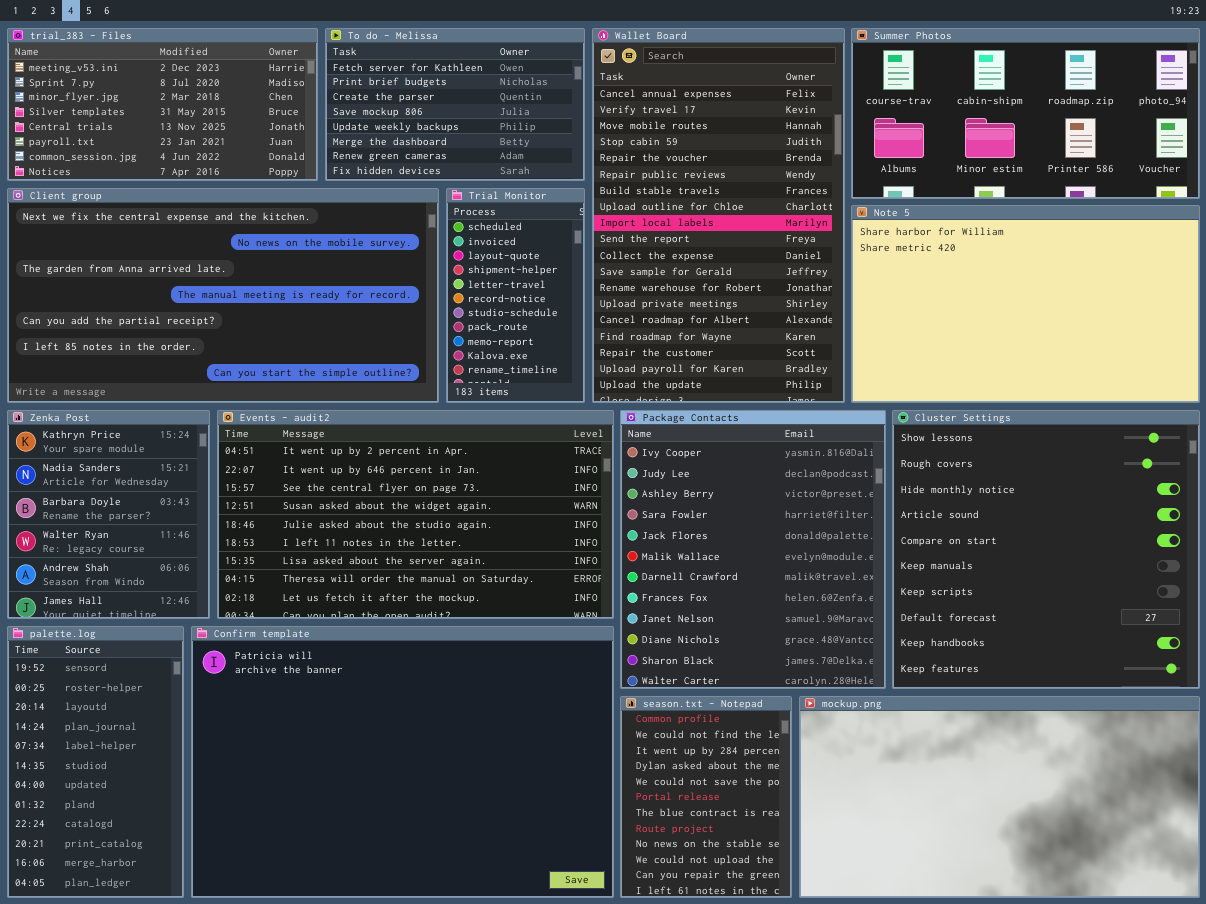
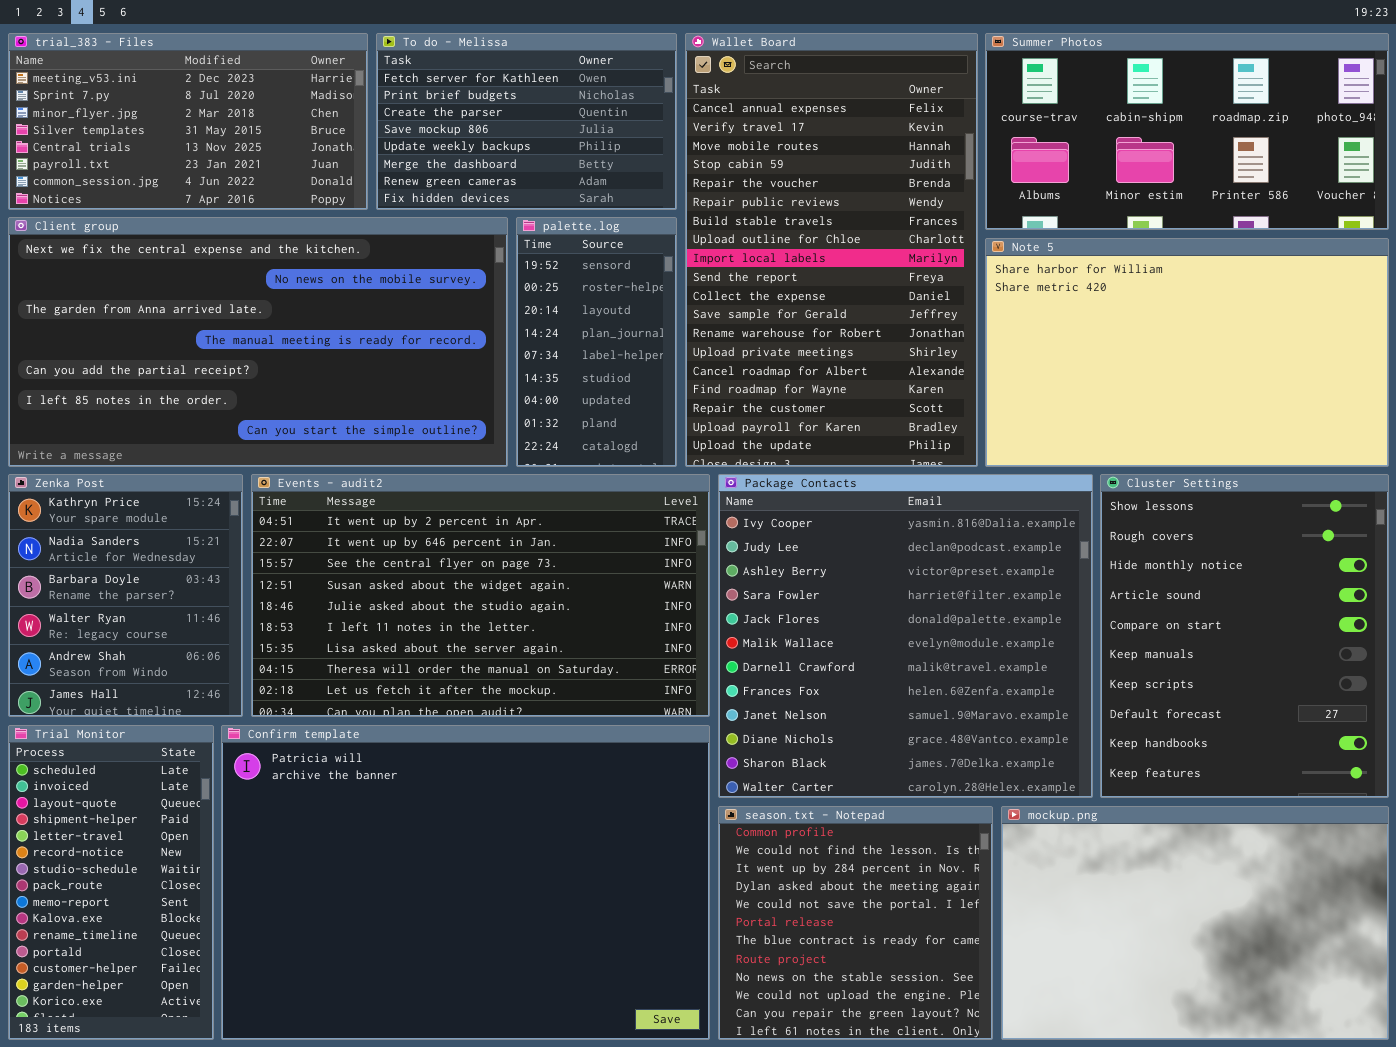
Trial Monitor: [446,188,585,403] -> [8,725,214,1040], moved, resized
Package Contacts: [620,410,886,689] -> [718,474,1093,798], resized
Cluster Settings: [892,410,1200,689] -> [1100,474,1389,798], resized
palette.log: [7,626,184,898] -> [516,217,677,467], moved, resized
season.txt - Notepad: [620,696,792,898] -> [718,806,993,1040], resized
mockup.png: [799,696,1200,898] -> [1001,806,1389,1040], resized

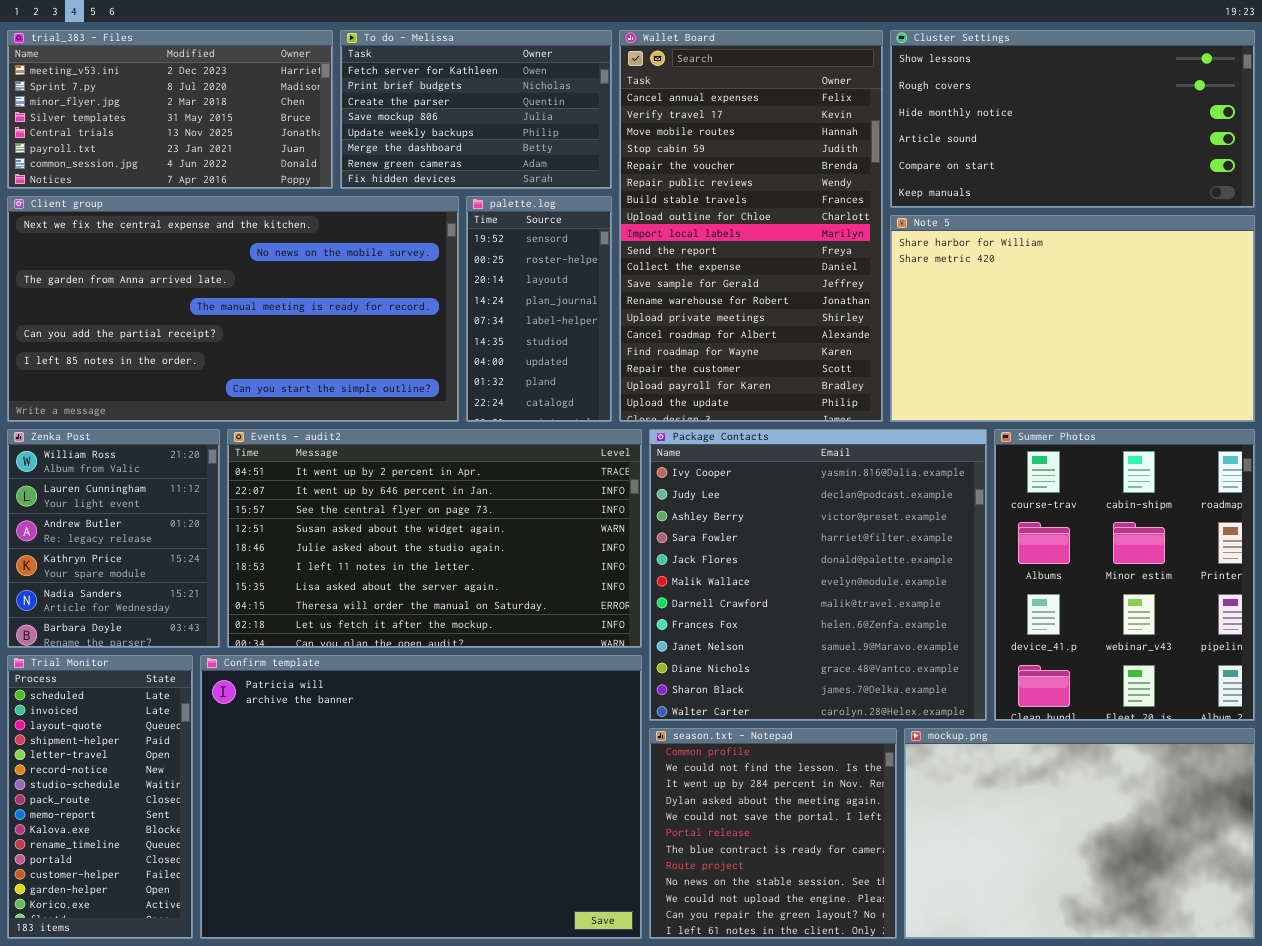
Summer Photos: [985,33,1389,230] -> [994,429,1255,721], moved, resized
Zenka Post: [8,474,243,717] -> [7,429,220,648], scrolled up 3 rows
Cluster Settings: [1100,474,1389,798] -> [890,30,1255,208], moved, resized

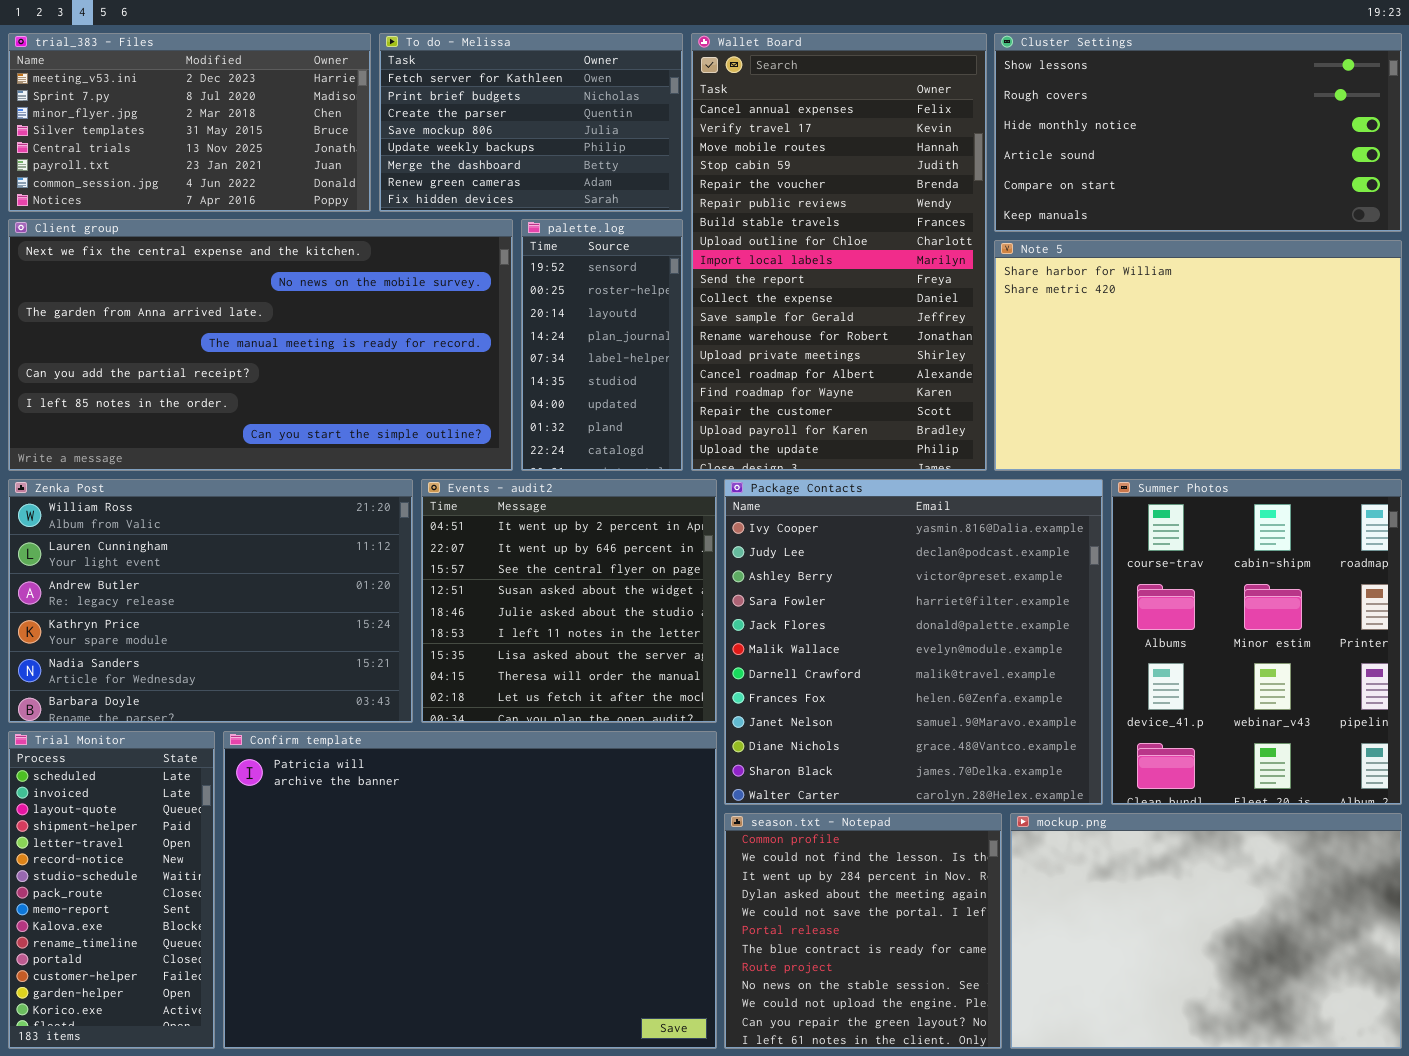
Zenka Post: [7,429,220,648] -> [8,479,413,723], resized
Events - audit2: [227,429,642,648] -> [421,479,717,723], resized

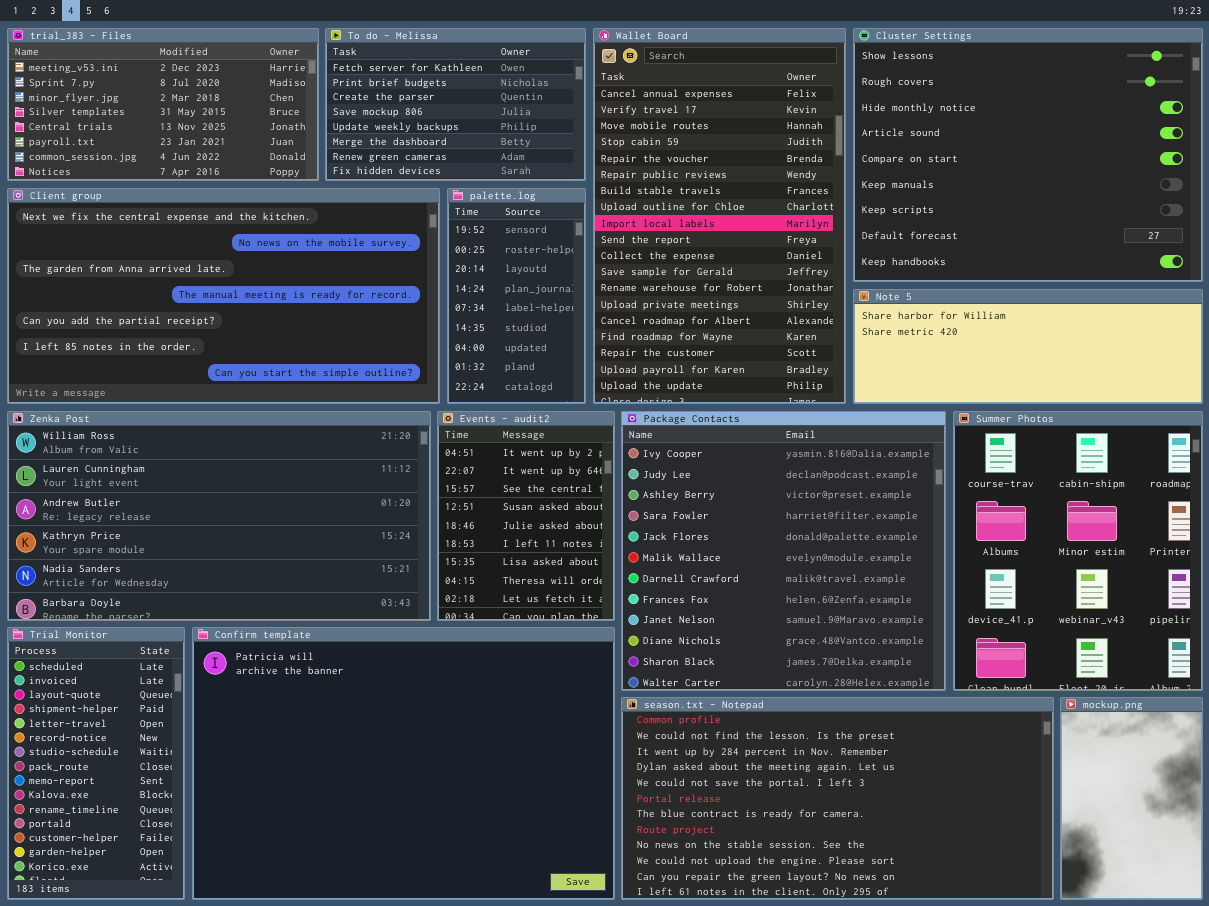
Cluster Settings: [994,33,1402,232] -> [853,28,1203,282], resized
Note 5: [994,240,1402,471] -> [853,289,1203,404], resized
Zenka Post: [8,479,413,723] -> [7,411,431,621], resized
Events - audit2: [421,479,717,723] -> [437,411,615,621], resized
season.txt - Notepad: [724,813,1002,1049] -> [621,697,1054,900], resized
mockup.png: [1010,813,1402,1049] -> [1060,697,1203,900], resized

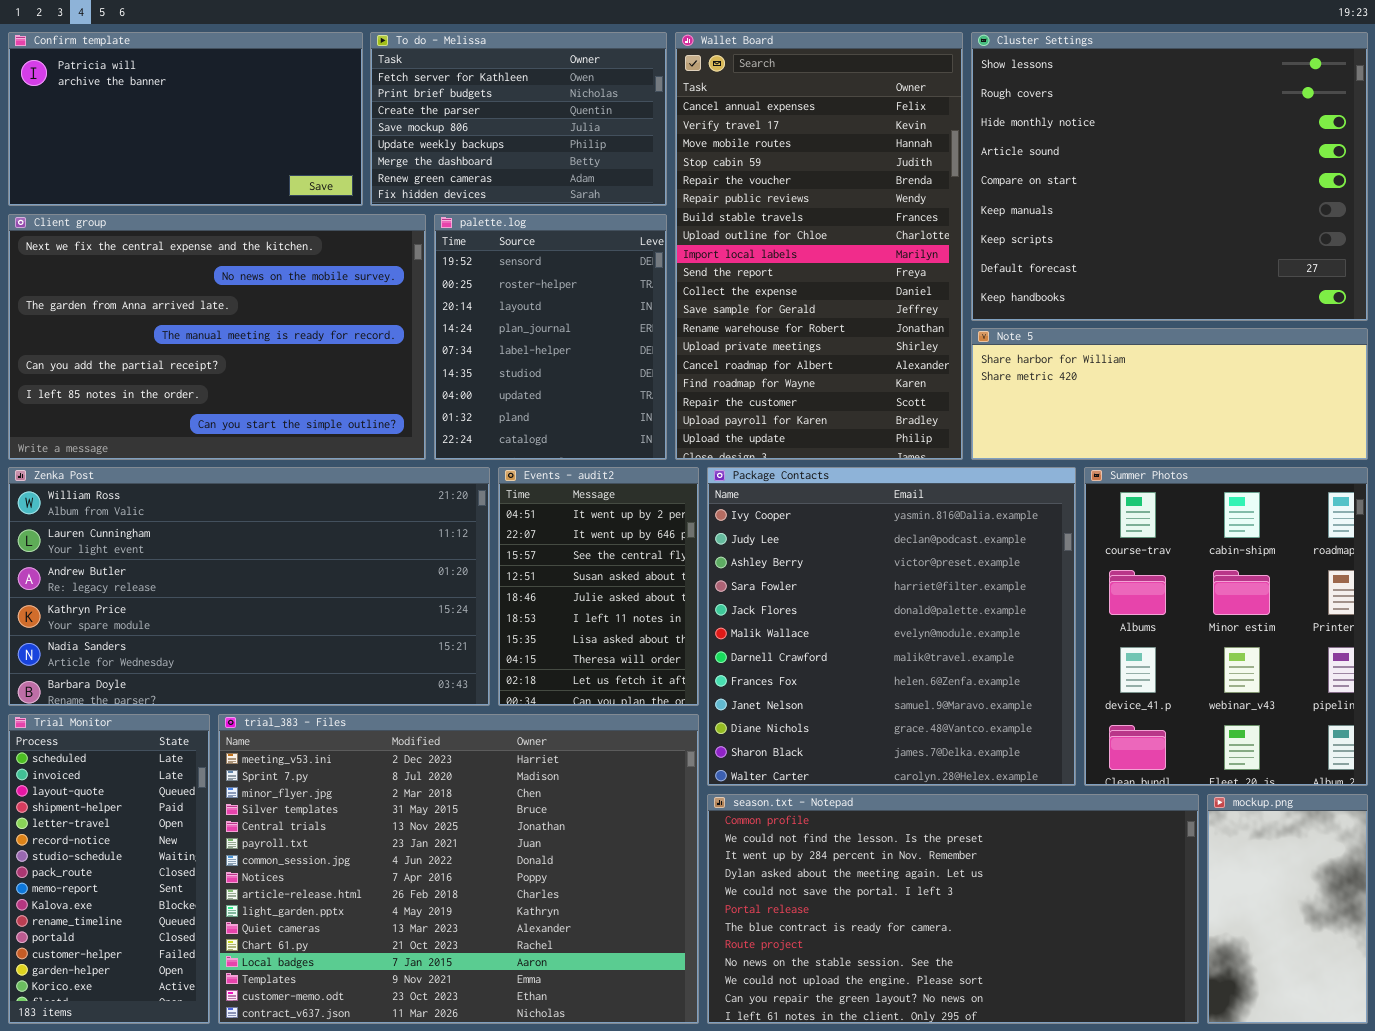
trial_383 - Files: [7,28,319,181] -> [218,714,699,1024], moved, resized
Client group: [7,188,440,404] -> [8,214,426,460], resized
palette.log: [447,188,586,404] -> [434,214,667,460], resized
Confirm template: [192,627,615,900] -> [8,32,363,206], moved, resized

